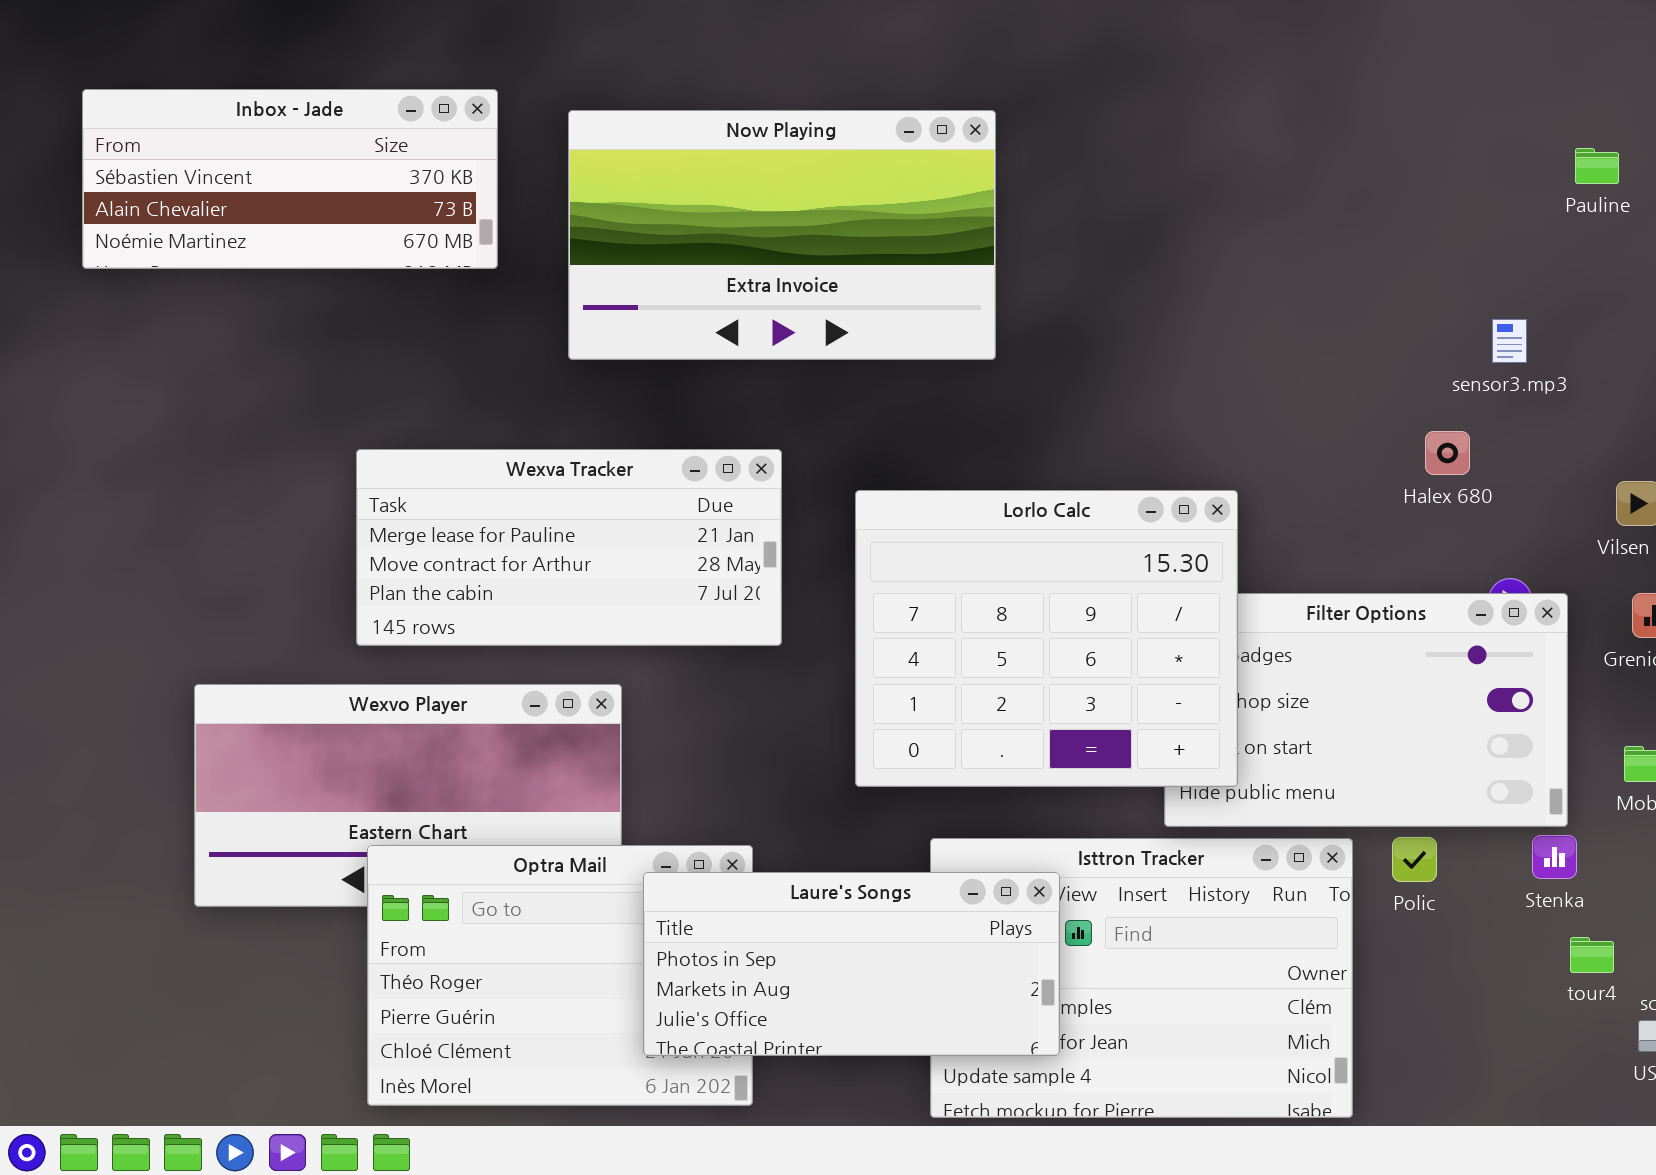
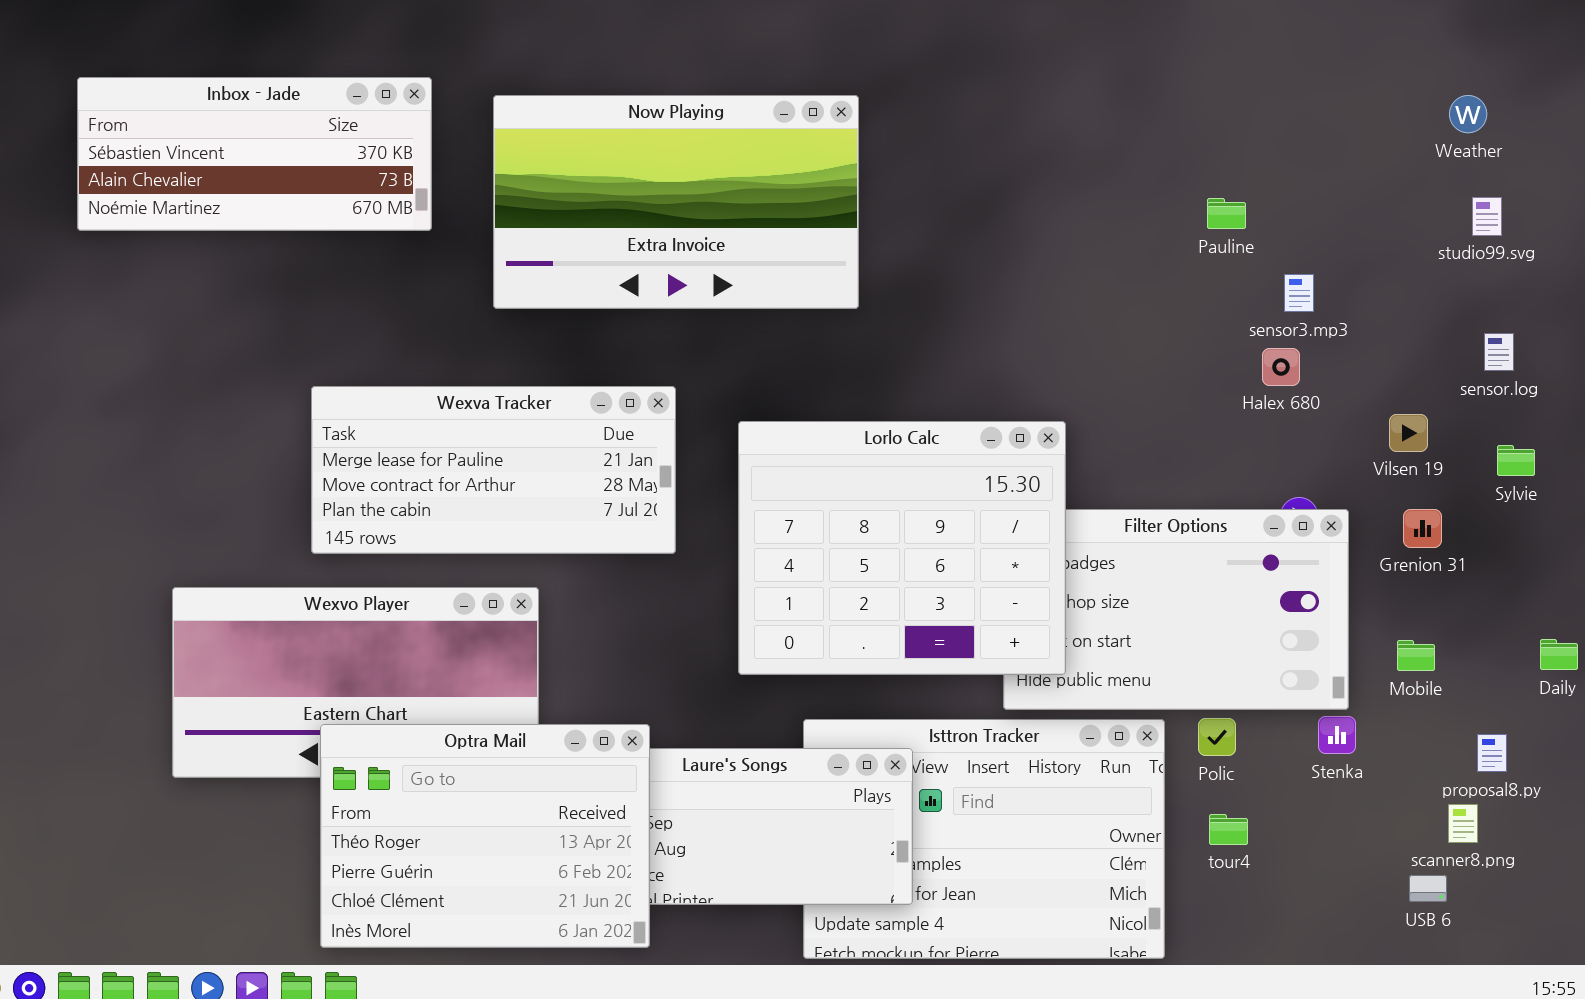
Pauline: [1575,148,1619,184] -> [1207,198,1246,229], moved
Halex 680: [1425,431,1470,475] -> [1262,348,1300,386], moved
Optra Mail: [367,845,753,1106] -> [320,724,650,948], raised
tour4: [1570,937,1614,973] -> [1209,814,1248,845], moved

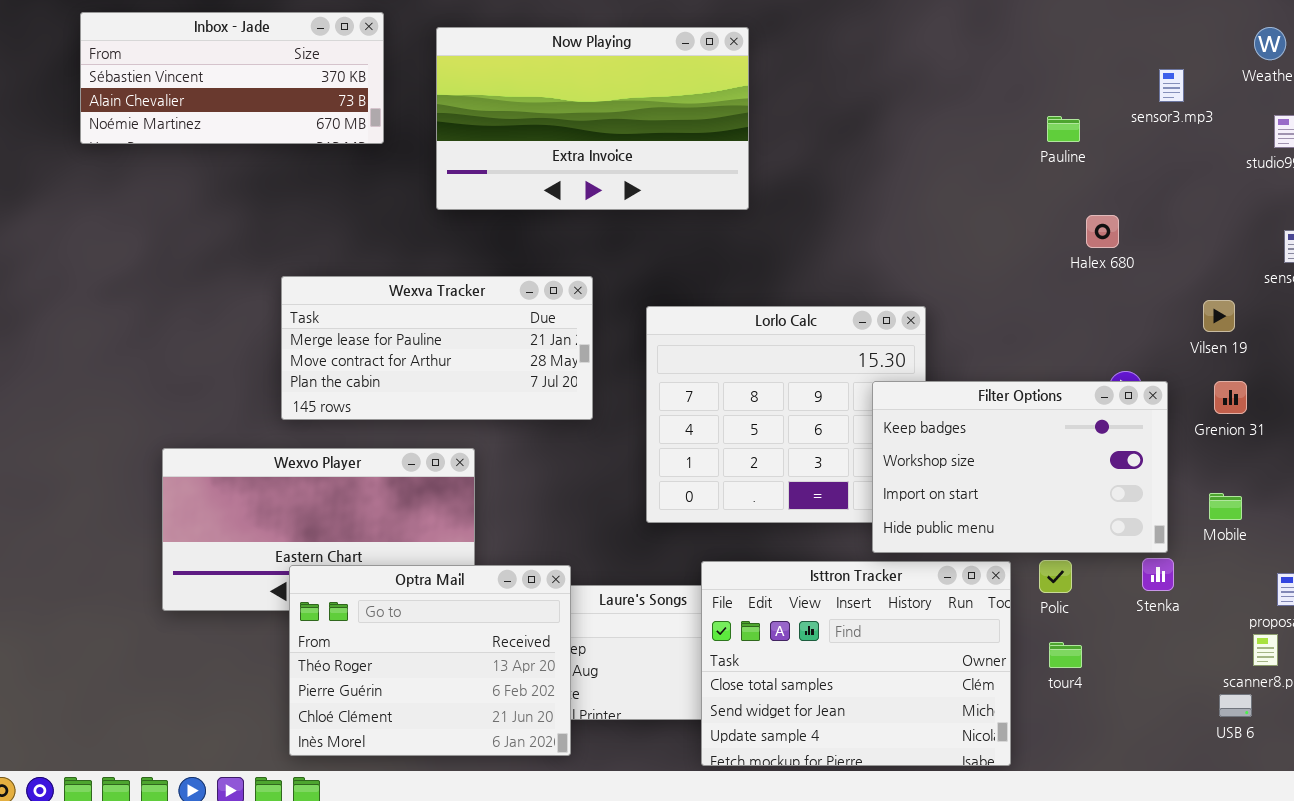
sensor3.mp3: [1284,274,1314,312] -> [1159,69,1184,102], moved
Halex 680: [1262,348,1300,386] -> [1086,215,1119,248], moved
Filter Options: [1003,509,1349,710] -> [872,381,1168,553], raised
Isttron Tracker: [803,719,1165,959] -> [701,561,1011,766], raised

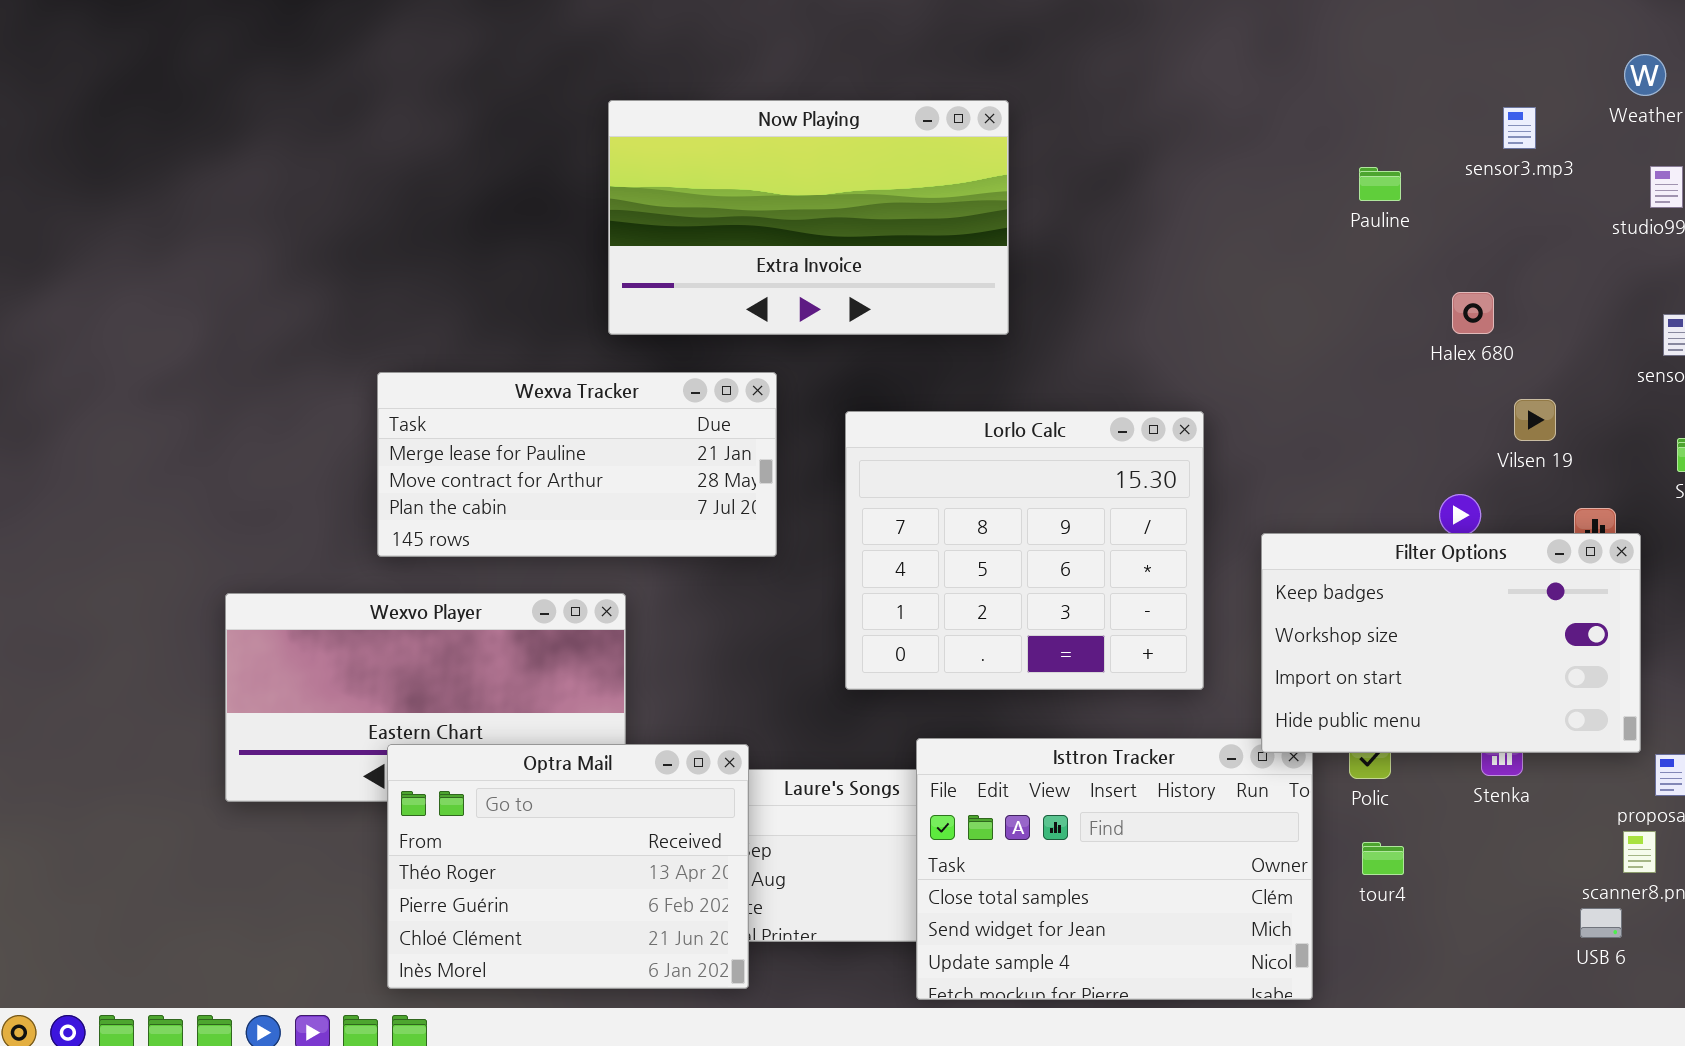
Inbox - Jade: [80,12,384,144] -> none, closed
Now Playing: [436,27,749,210] -> [608,100,1009,335], moved
Halex 680: [1086,215,1119,248] -> [1452,292,1494,334], moved
Vilsen 19: [1203,300,1235,332] -> [1514,399,1556,441], moved
Filter Options: [872,381,1168,553] -> [1261,533,1641,753], moved

